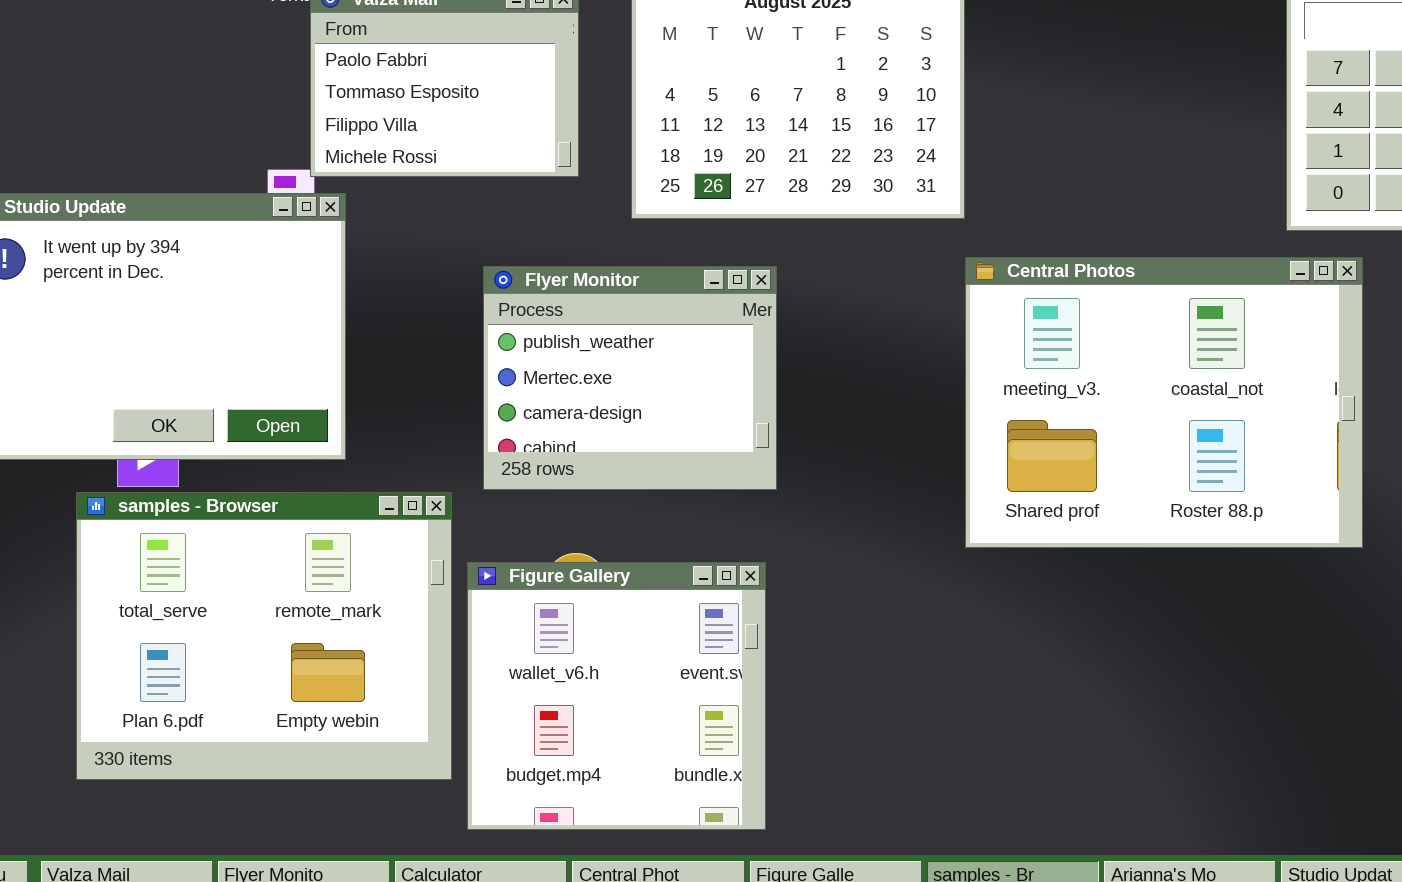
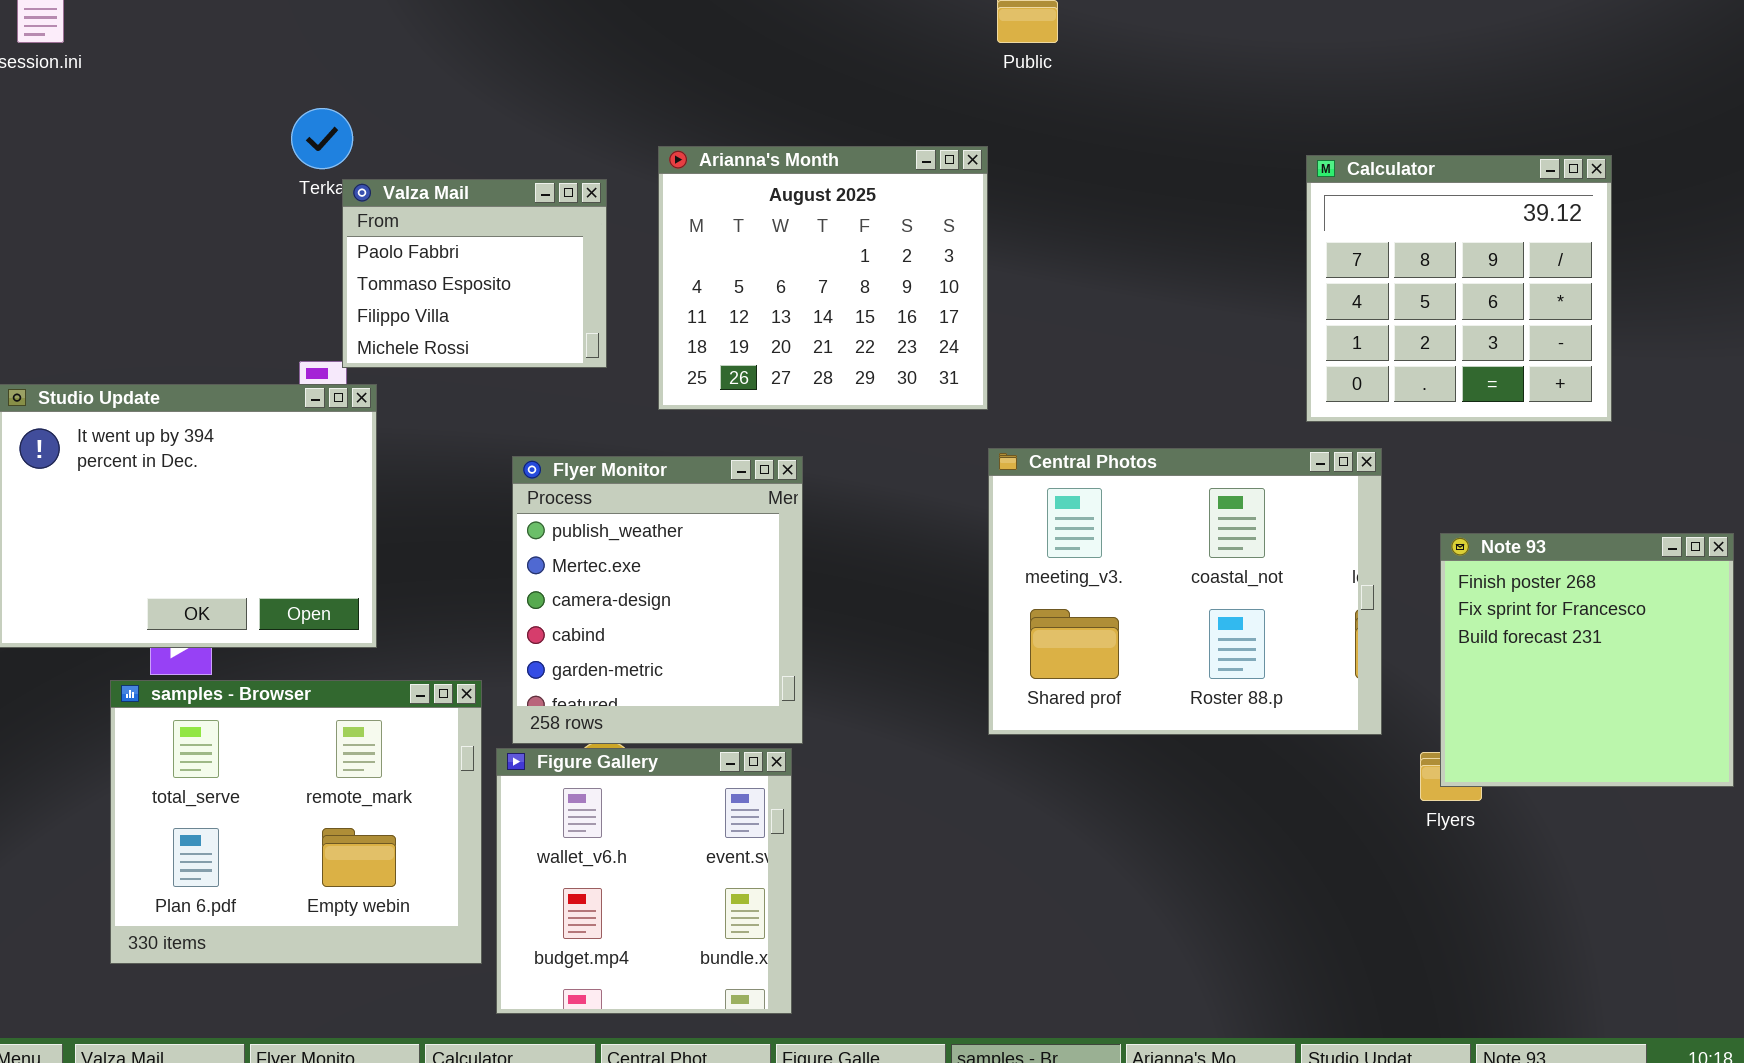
Flyer Monitor: [483,266,777,490] -> [512,456,803,744], resized

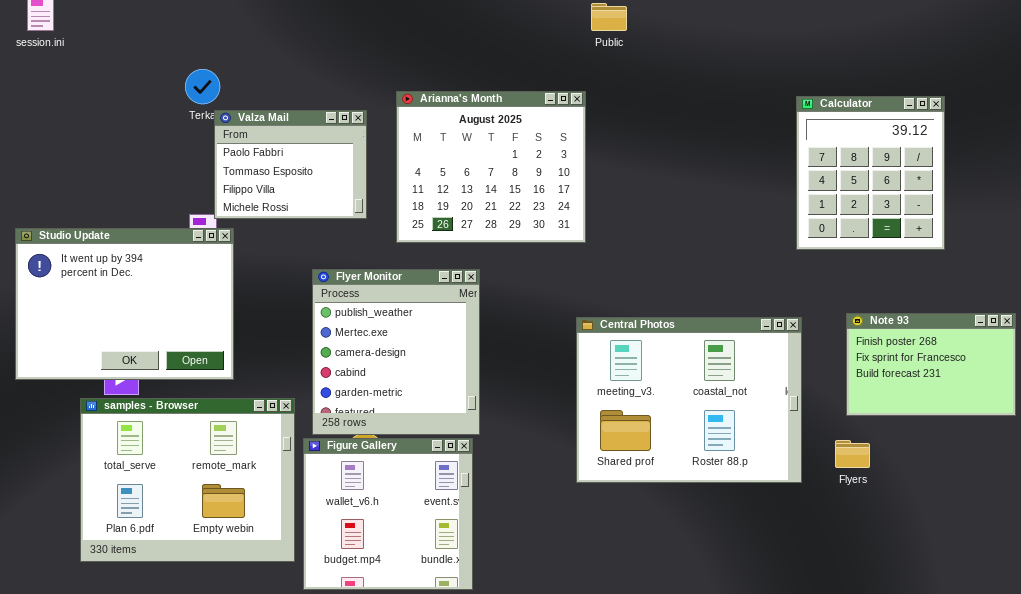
Calculator: [1306,155,1612,422] -> [796,96,945,250], resized
Central Photos: [988,448,1382,735] -> [576,317,802,483], moved
Note 93: [1440,533,1734,787] -> [846,313,1016,416], resized

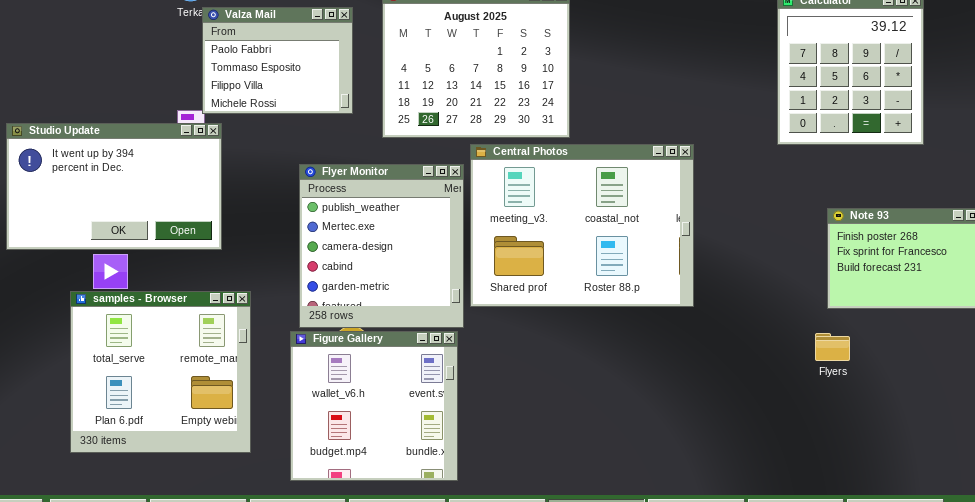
Studio Update: [15,228,234,380] -> [6,123,222,250], resized
Central Photos: [576,317,802,483] -> [470,144,694,307], moved
samples - Browser: [80,398,295,562] -> [70,291,251,453], resized

